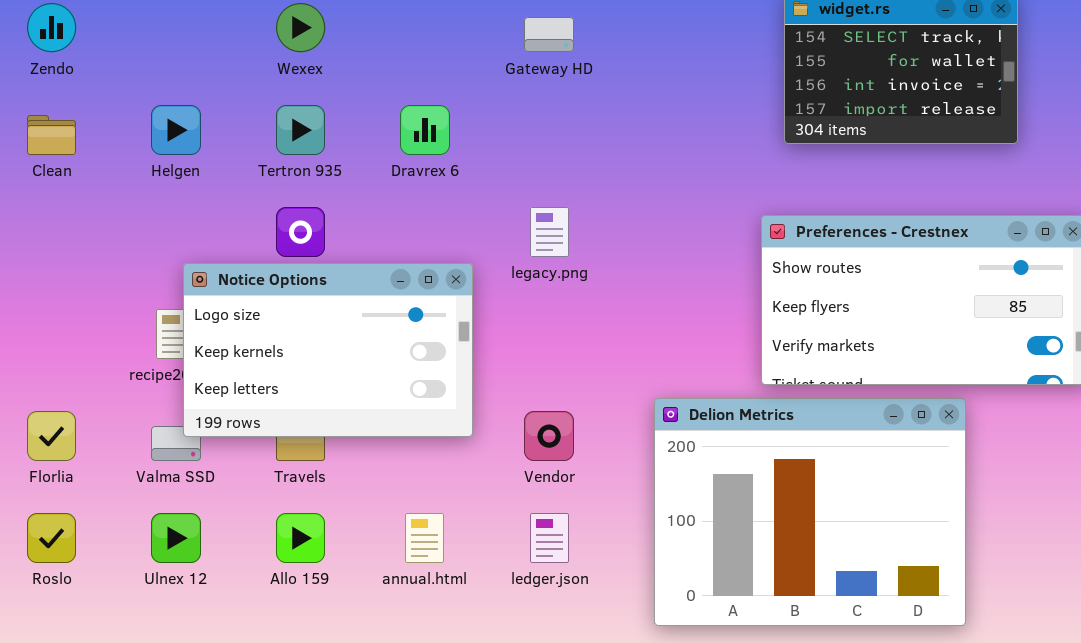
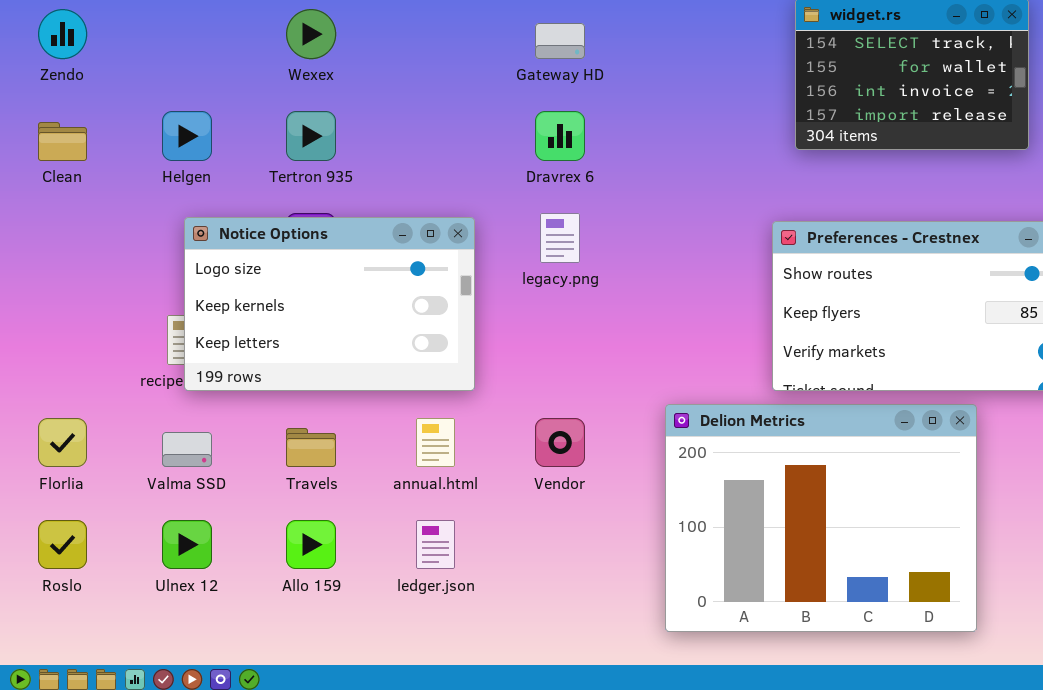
Dravrex 6: [400,105,450,155] -> [535,111,585,161], moved
Notice Options: [183,263,473,437] -> [184,217,475,391], moved
annual.html: [405,513,444,563] -> [416,418,455,467], moved
ledger.json: [530,513,569,563] -> [416,520,455,569], moved

